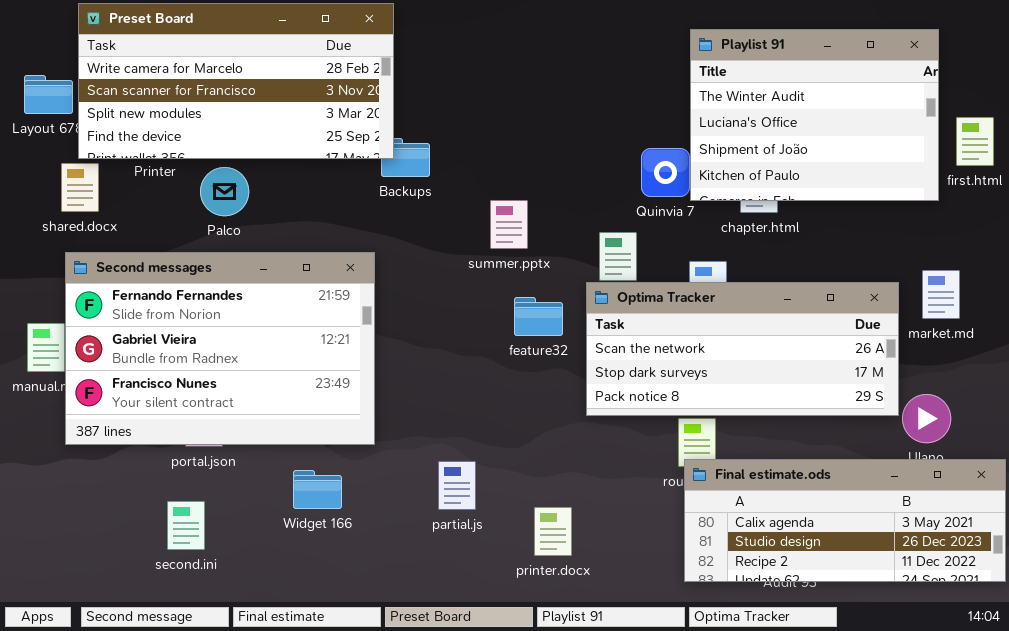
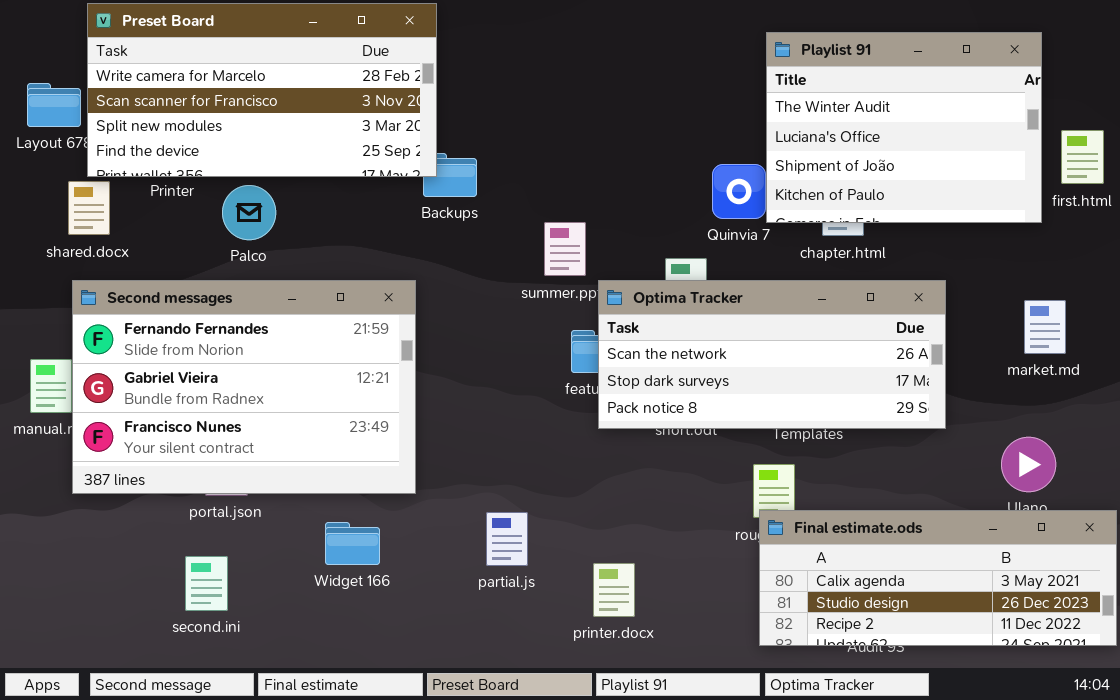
Optima Tracker: [586,282,899,416] -> [598,280,946,429], moved

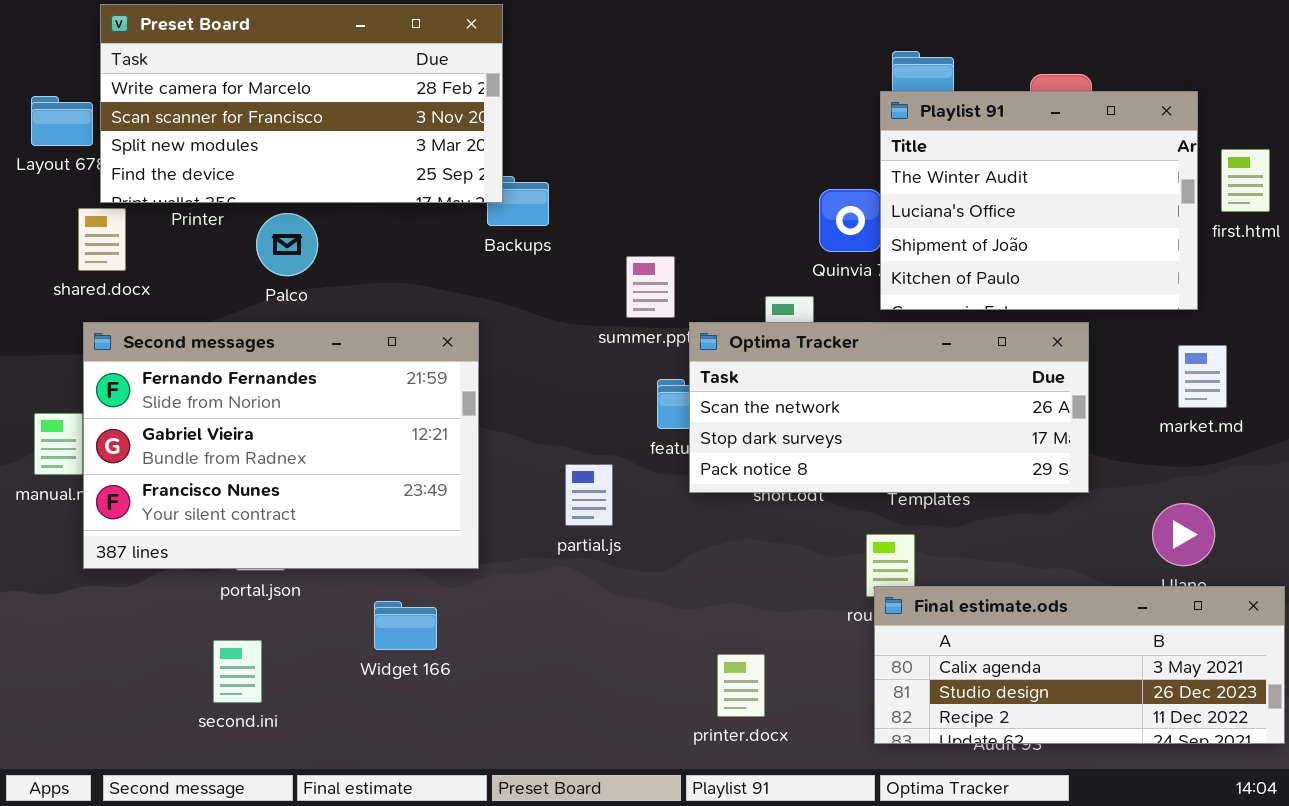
Playlist 91: [766,32,1042,223] -> [880,91,1198,310], moved
partial.js: [486,512,528,566] -> [565,464,613,526], moved
printer.docx: [593,563,635,617] -> [717,654,765,717], moved

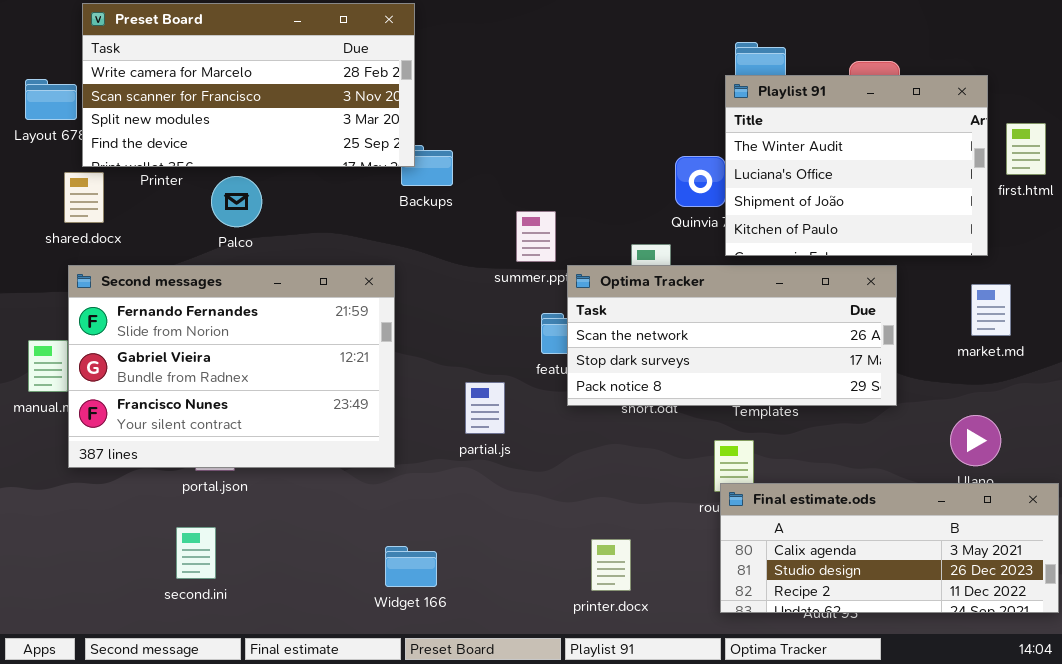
Widget 166: [374,601,437,650] -> [385,546,437,587], moved

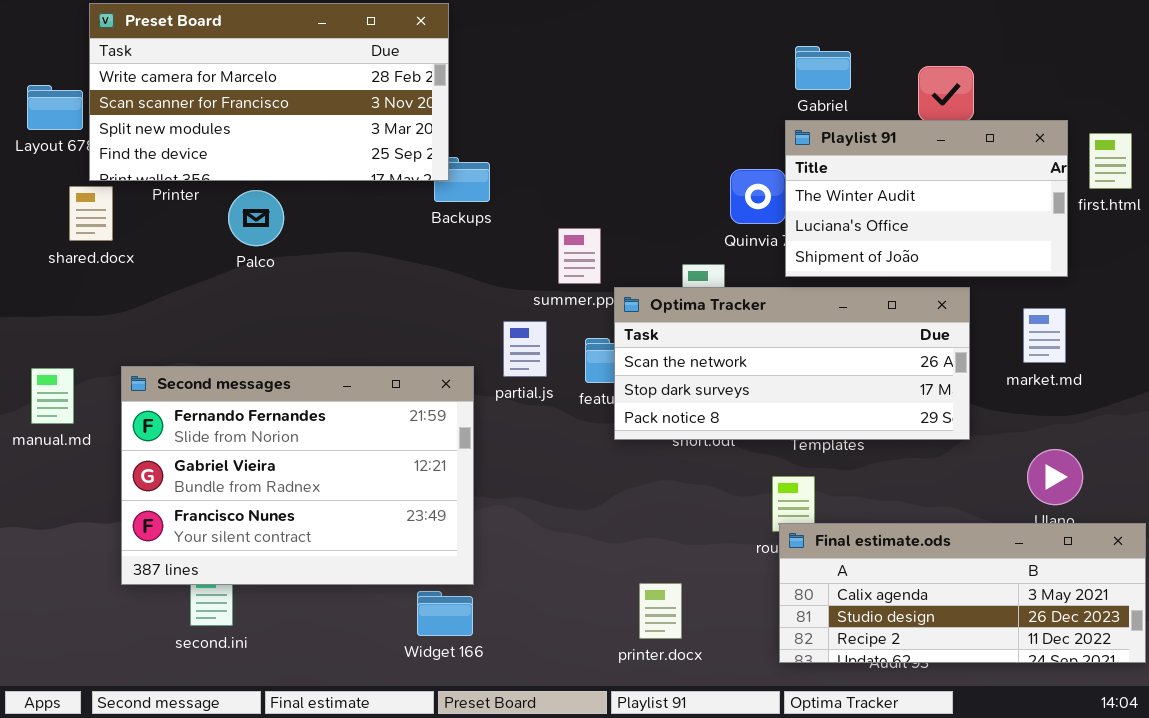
Playlist 91: [725,75,988,256] -> [785,120,1068,277], resized
Second messages: [68,265,395,468] -> [121,366,474,585], moved
market.md: [971,284,1011,336] -> [1023,308,1066,363], moved
partial.js: [465,382,505,434] -> [503,321,547,377], moved

